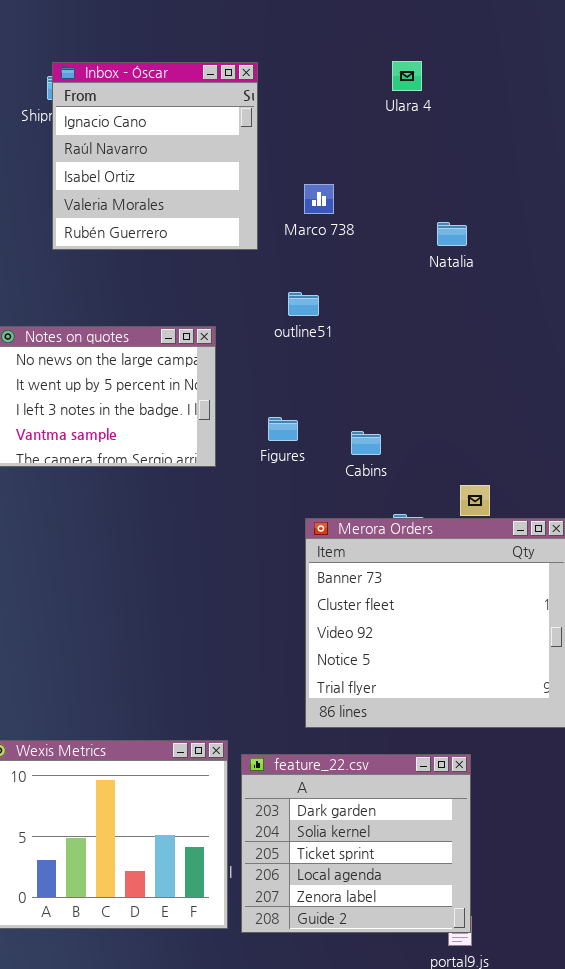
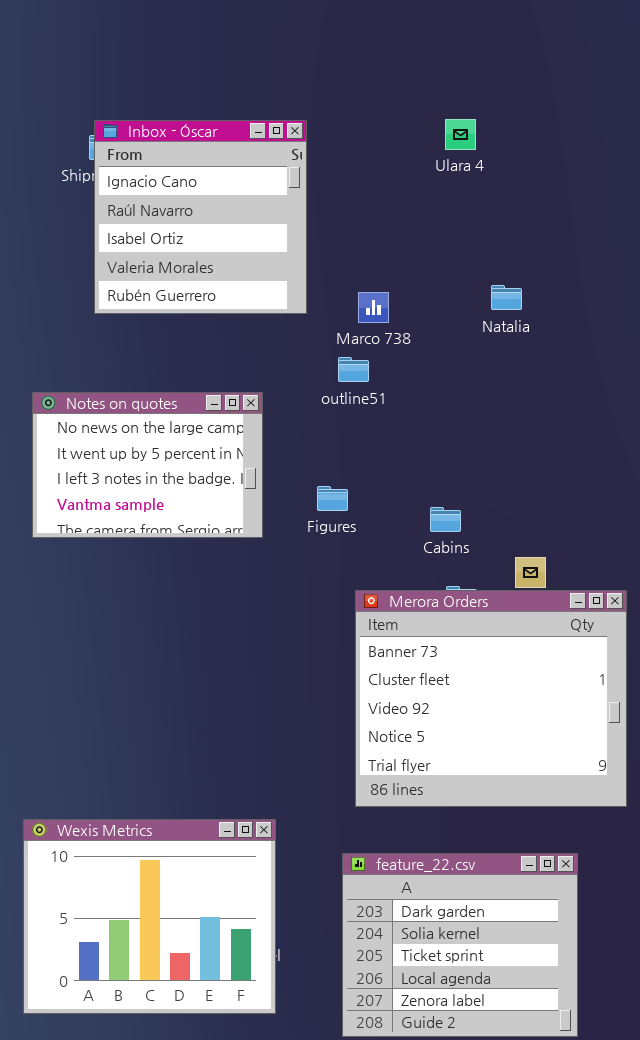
Marco 738: [304,184,334,214] -> [358,292,389,323], moved
Cabins: [351,431,381,455] -> [430,507,461,532], moved
feature_22.csv: [241,754,471,933] -> [342,853,578,1037], moved

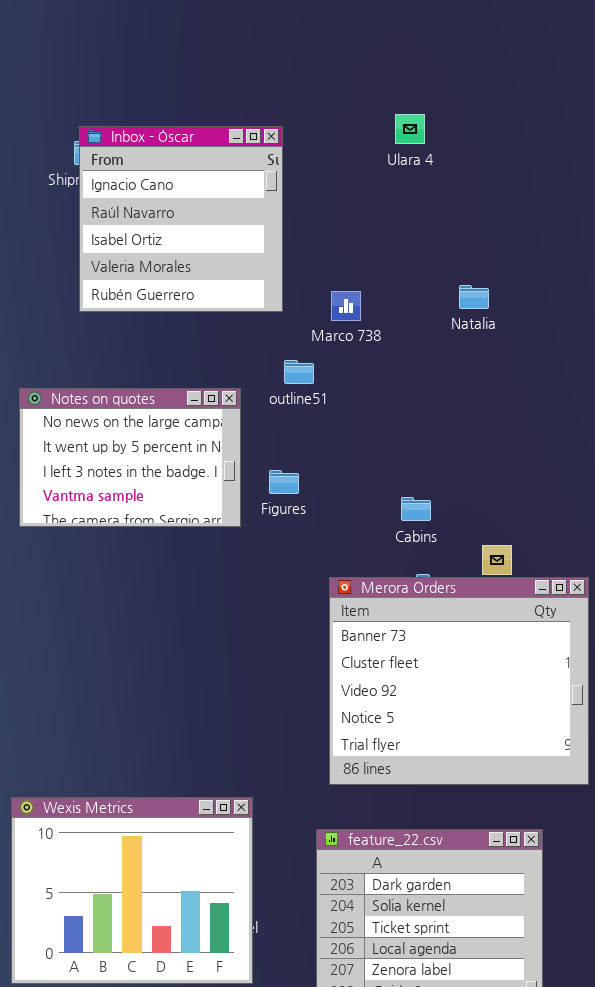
Ulara 4: [445,119,476,150] -> [395,114,425,144], moved
outline51: [338,357,369,382] -> [284,360,314,384], moved
Figures: [317,486,348,511] -> [269,470,299,494], moved

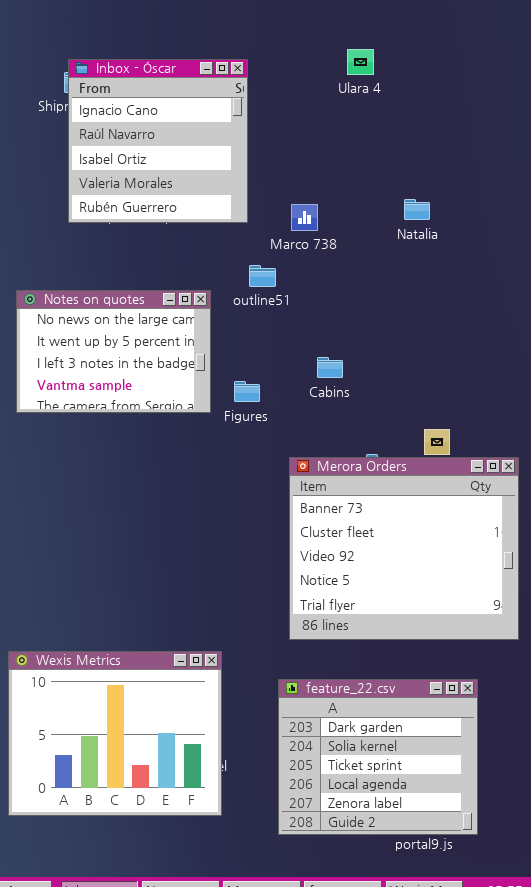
Figures: [269,470,299,494] -> [234,381,260,402], moved
Cabins: [401,497,431,521] -> [317,357,343,378], moved

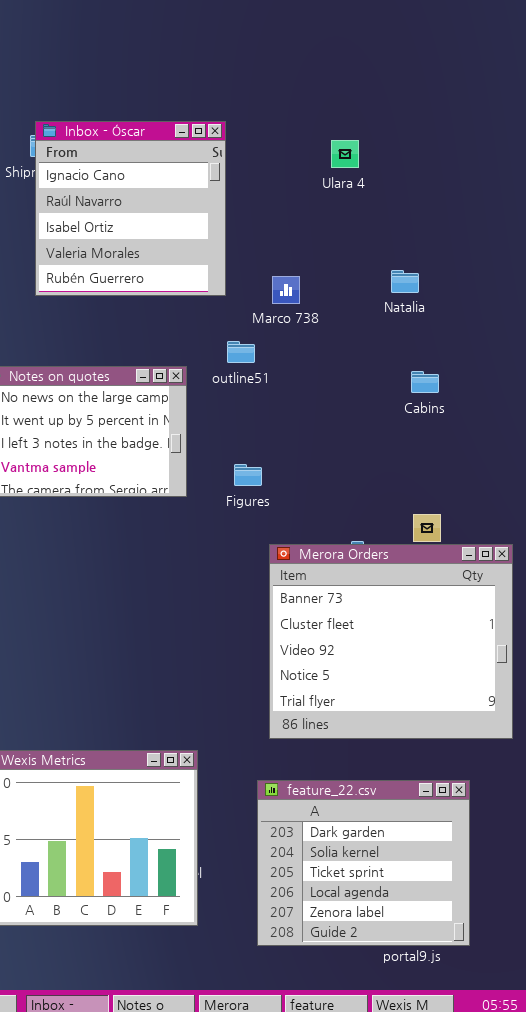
Ulara 4: [347,49,374,75] -> [331,140,359,168], moved
Cabins: [317,357,343,378] -> [411,371,439,393], moved
Figures: [234,381,260,402] -> [234,464,262,486], moved

